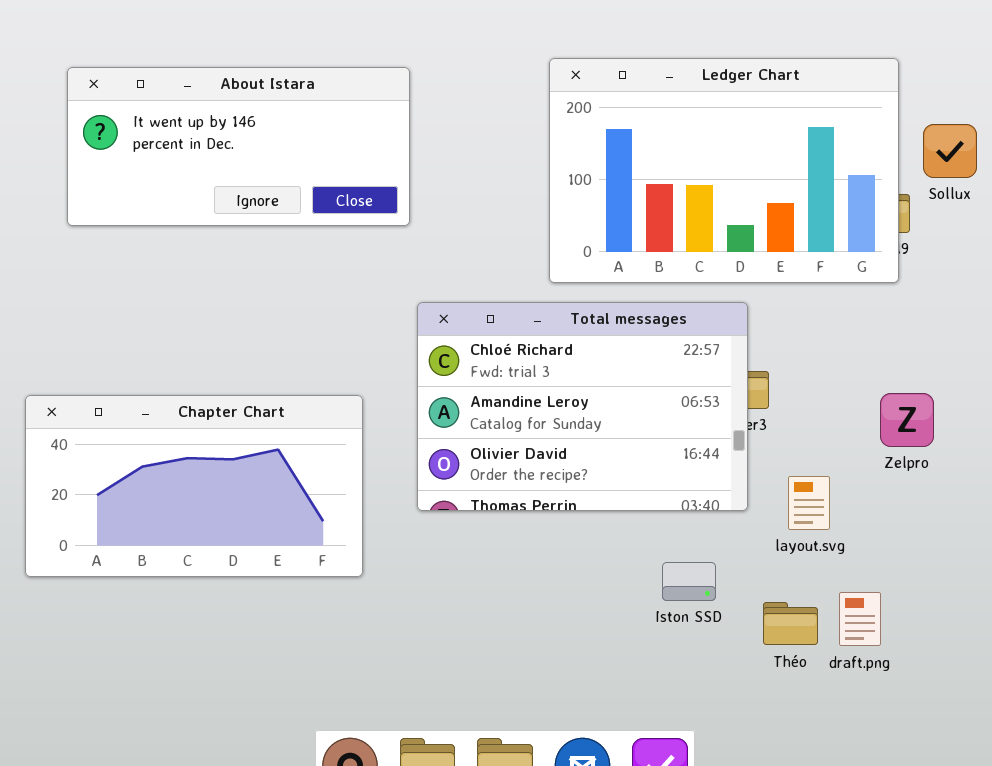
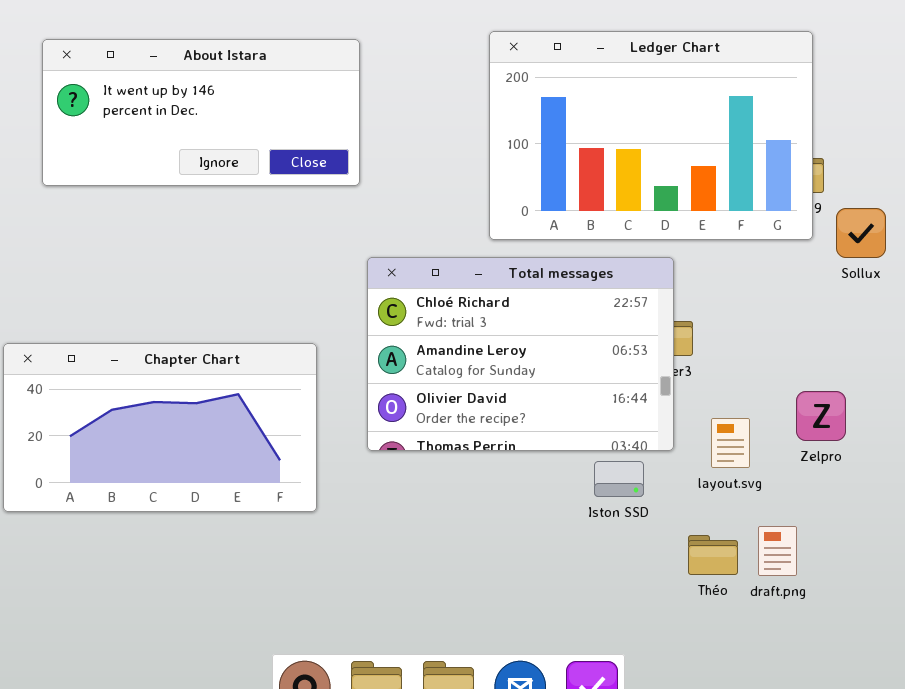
Sollux: [923,124,977,178] -> [836,208,886,258], moved
Zelpro: [880,393,934,447] -> [796,391,846,441], moved
Iston SSD: [662,562,716,601] -> [594,461,644,497], moved

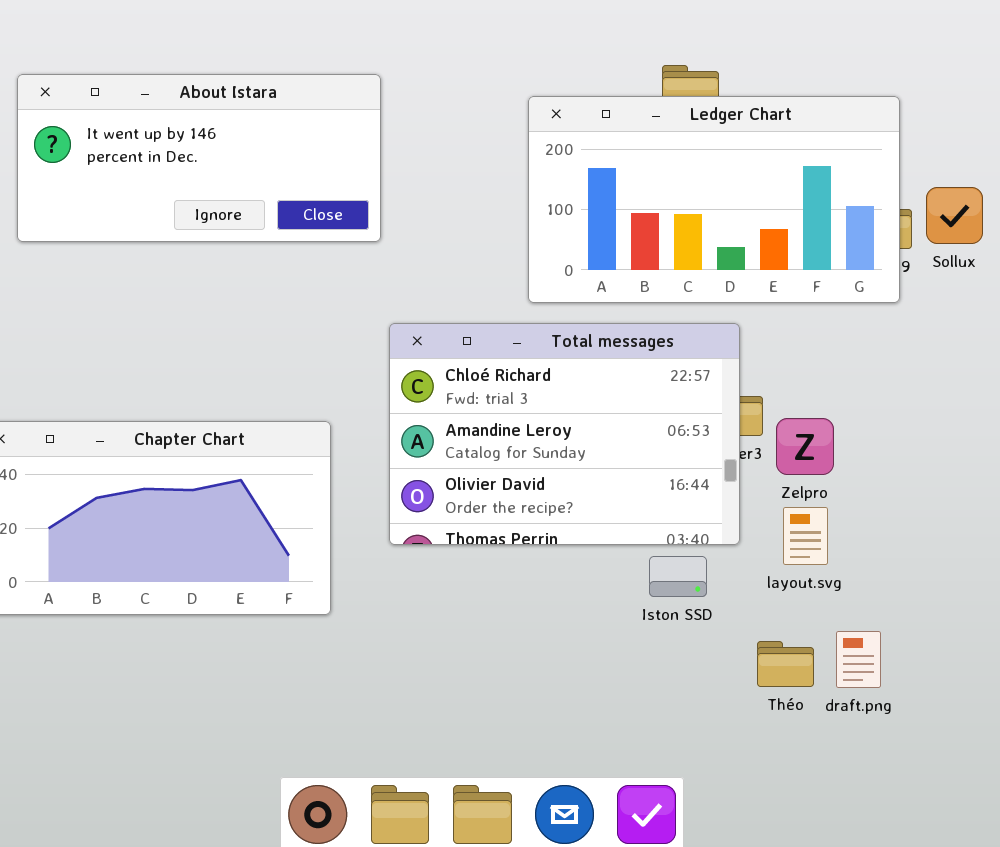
Ledger Chart: [489,31,813,240] -> [528,96,900,303], resized
Sollux: [836,208,886,258] -> [926,187,983,244], moved
Zelpro: [796,391,846,441] -> [776,418,834,475], moved

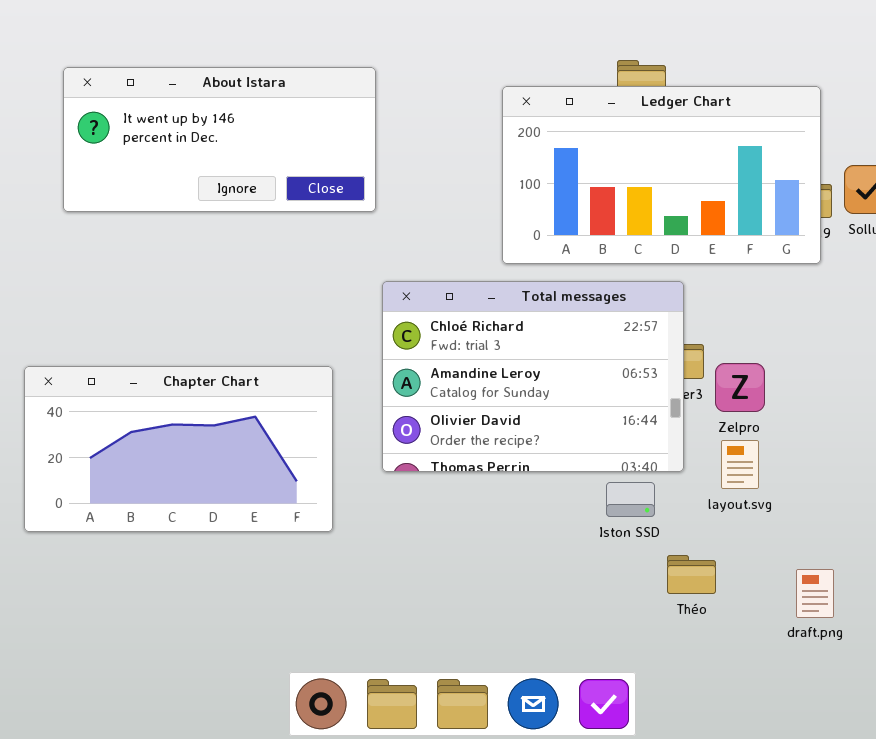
draft.png: [836,631,881,688] -> [796,569,834,618], moved
Théo: [757,641,814,687] -> [667,555,716,594], moved

